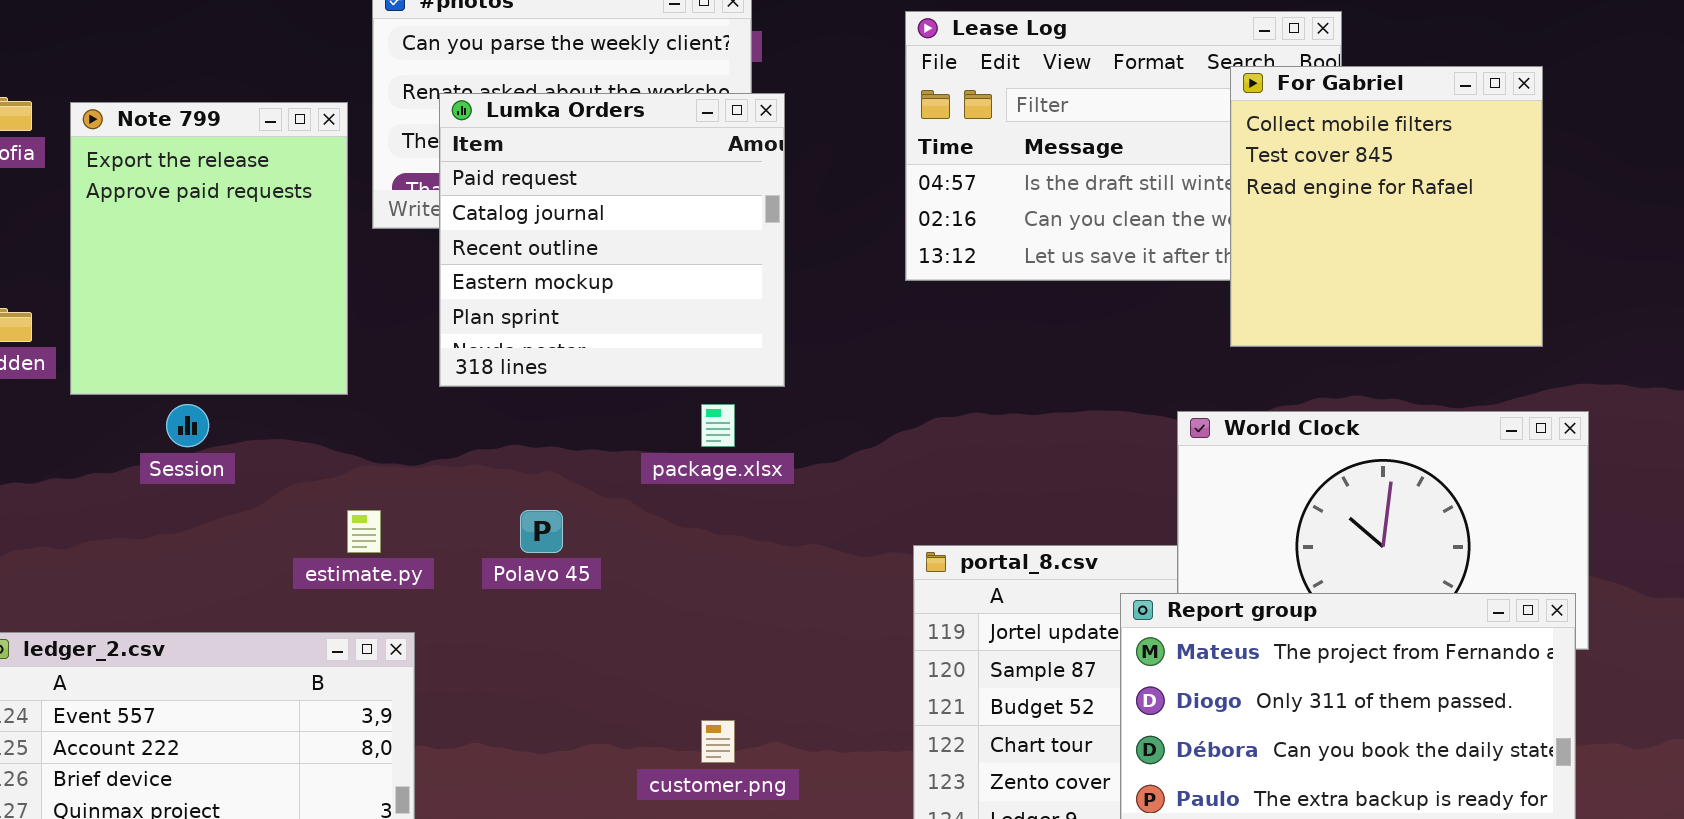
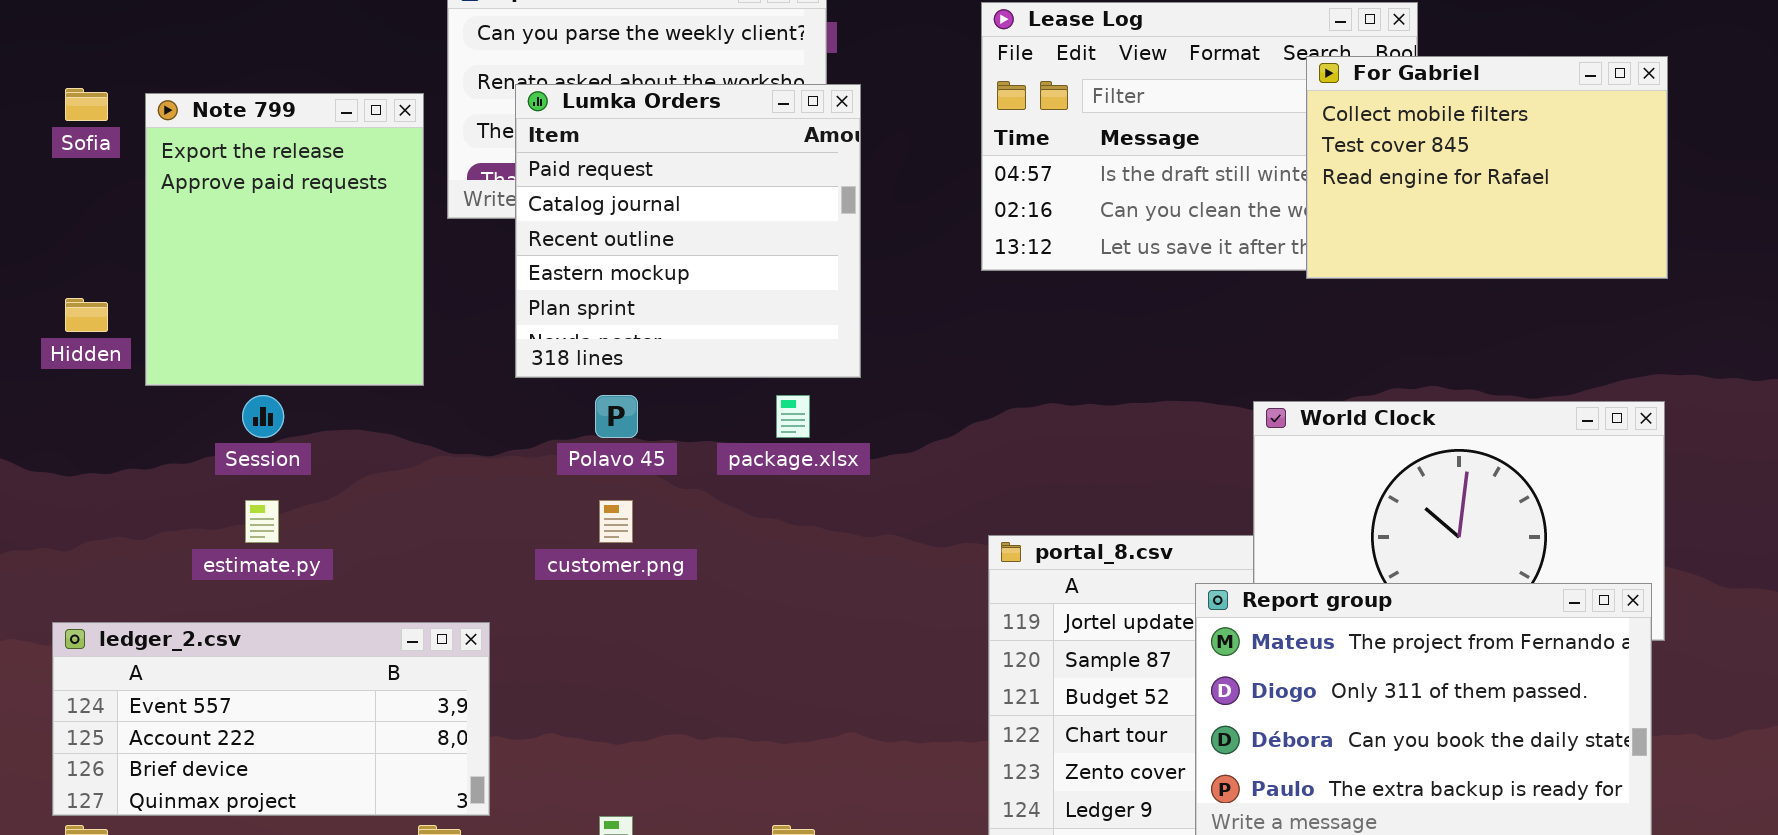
For Gabriel: [1230,66,1543,347] -> [1306,56,1668,279], resized
estimate.py: [347,510,381,553] -> [245,500,279,543], moved
Polavo 45: [520,510,563,553] -> [595,395,638,438], moved
customer.png: [701,720,735,763] -> [599,500,633,543], moved

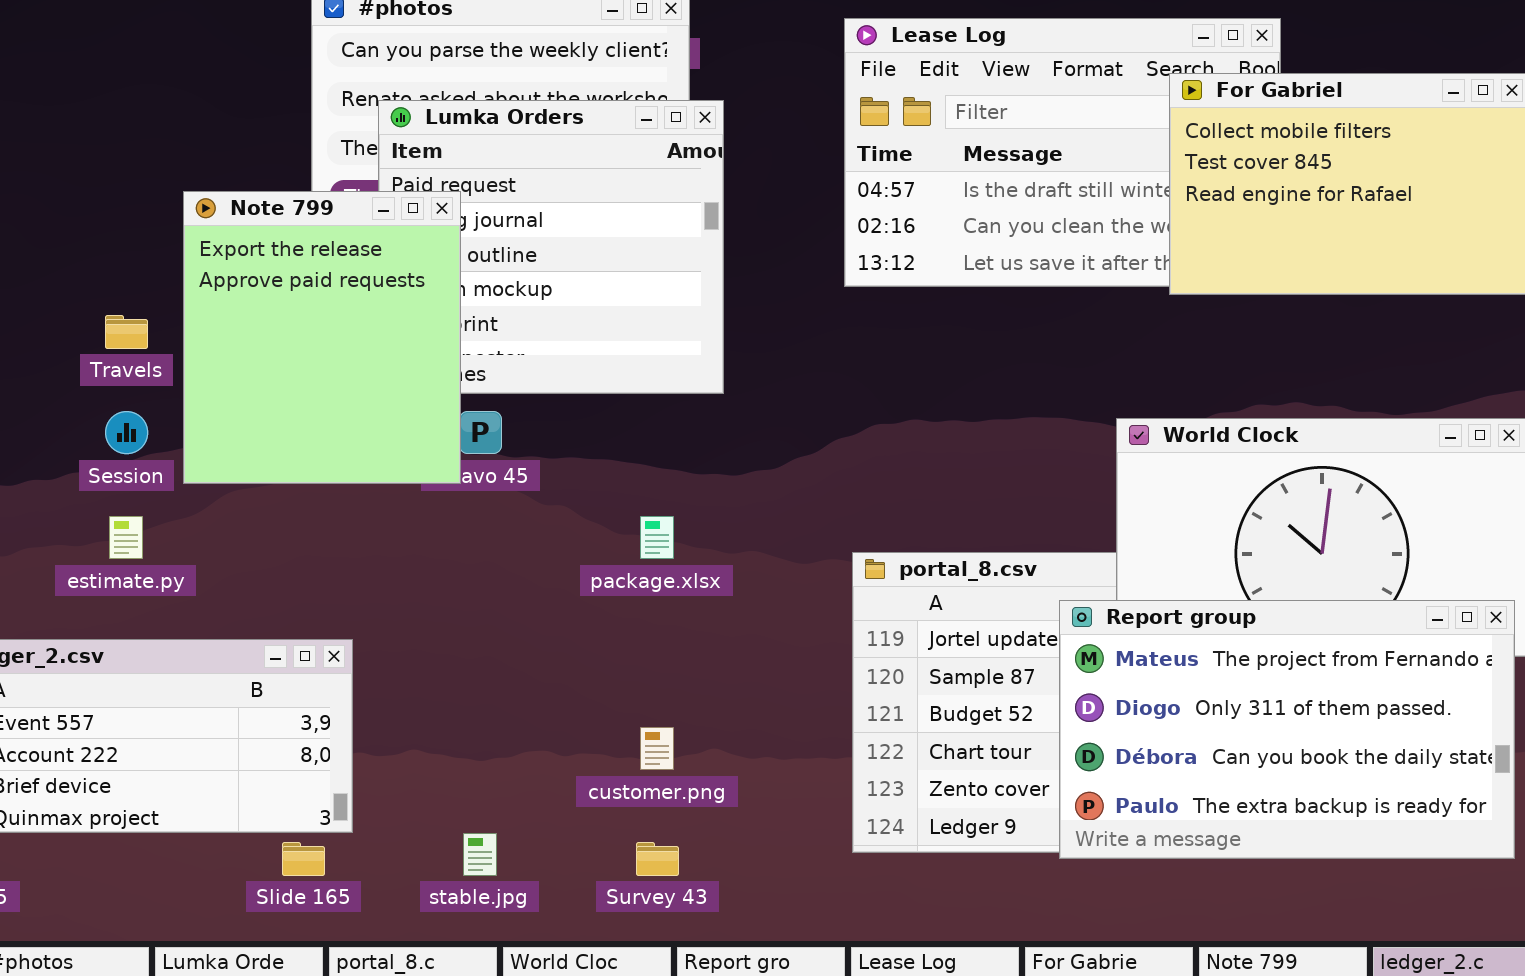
Note 799: [145,93,424,386] -> [183,191,461,484], moved
package.xlsx: [776,395,810,438] -> [640,516,674,559], moved
customer.png: [599,500,633,543] -> [640,727,674,770], moved

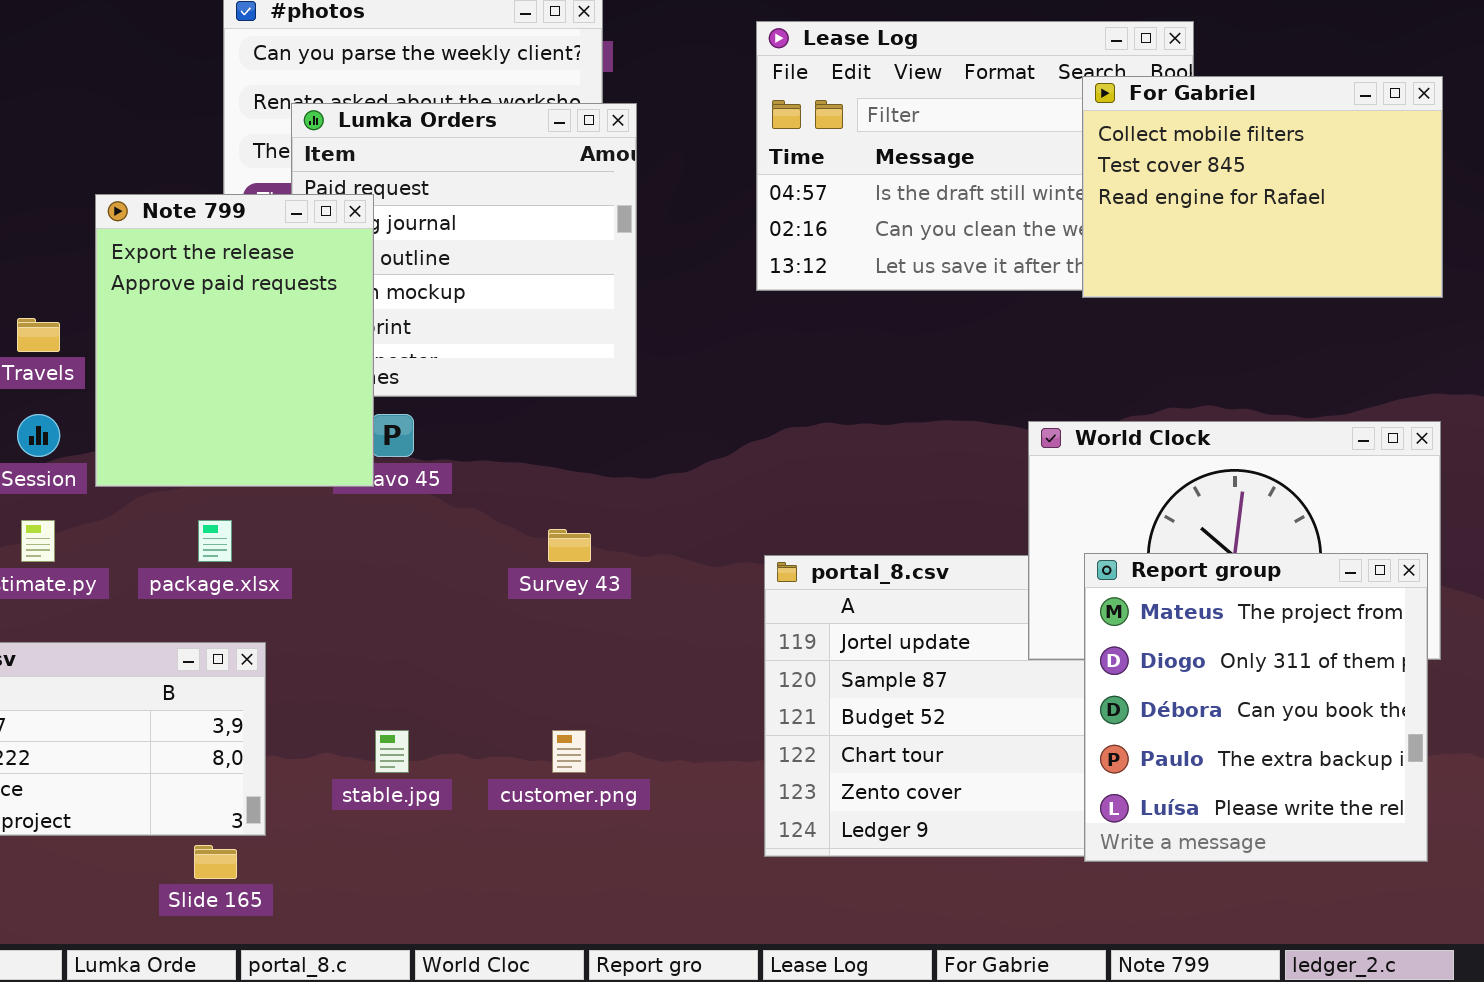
package.xlsx: [640,516,674,559] -> [198,520,232,562], moved
Report group: [1059,600,1515,859] -> [1084,553,1428,862], resized
stable.jpg: [463,833,497,876] -> [375,730,409,773], moved
Survey 43: [636,842,679,876] -> [548,529,591,562], moved

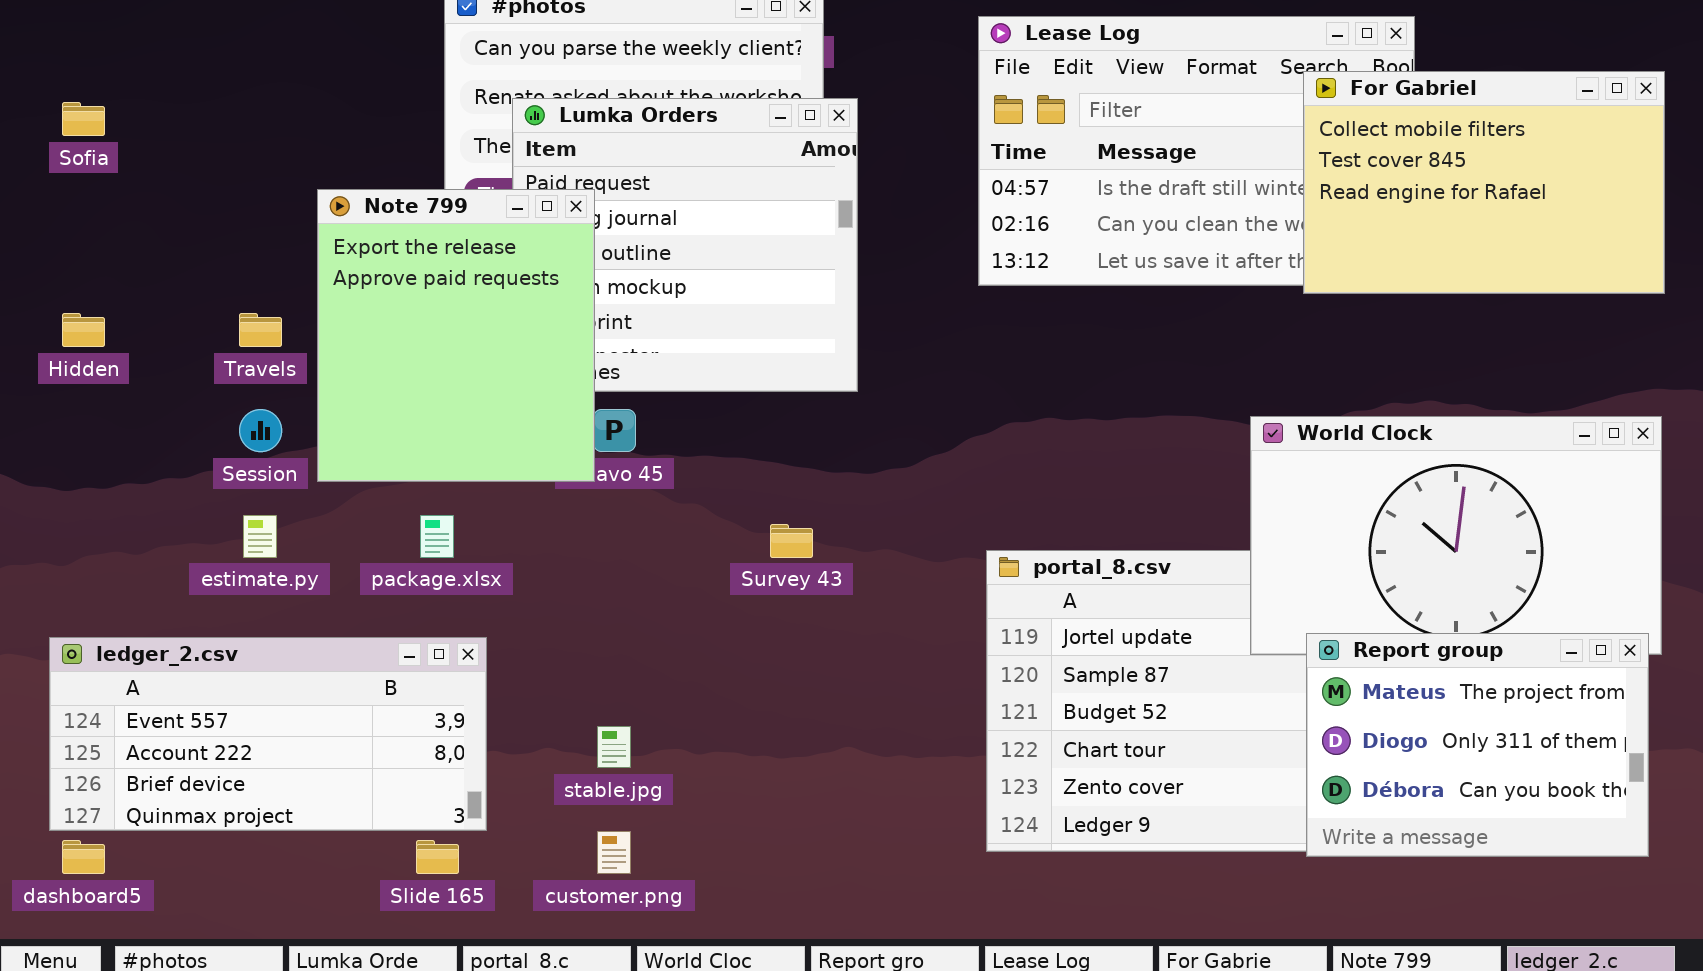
Report group: [1084,553,1428,862] -> [1306,633,1649,857], resized
customer.png: [552,730,586,773] -> [597,831,631,874], moved

